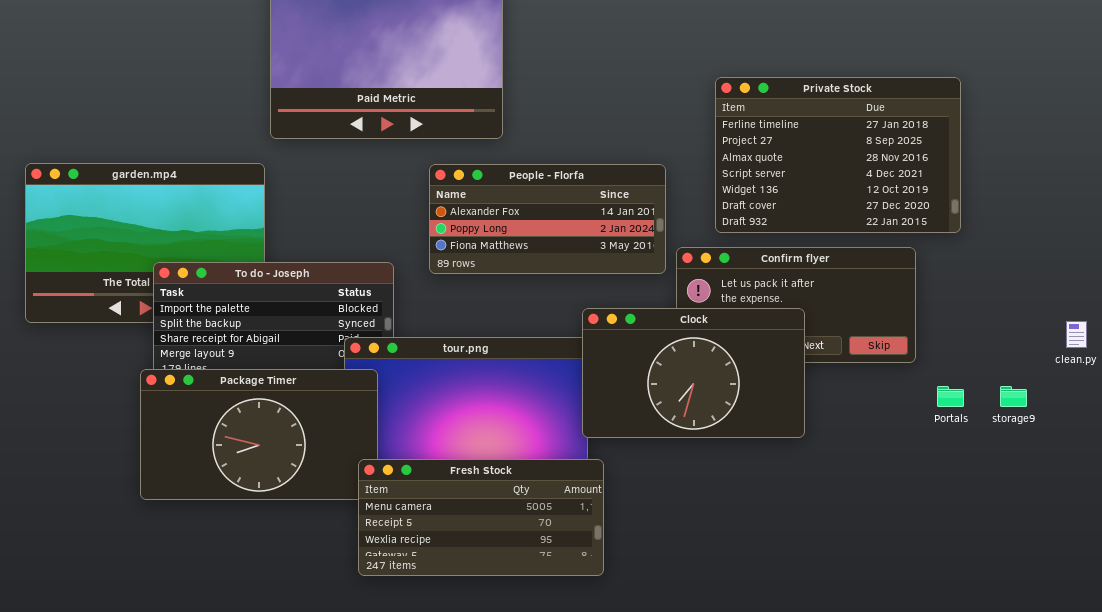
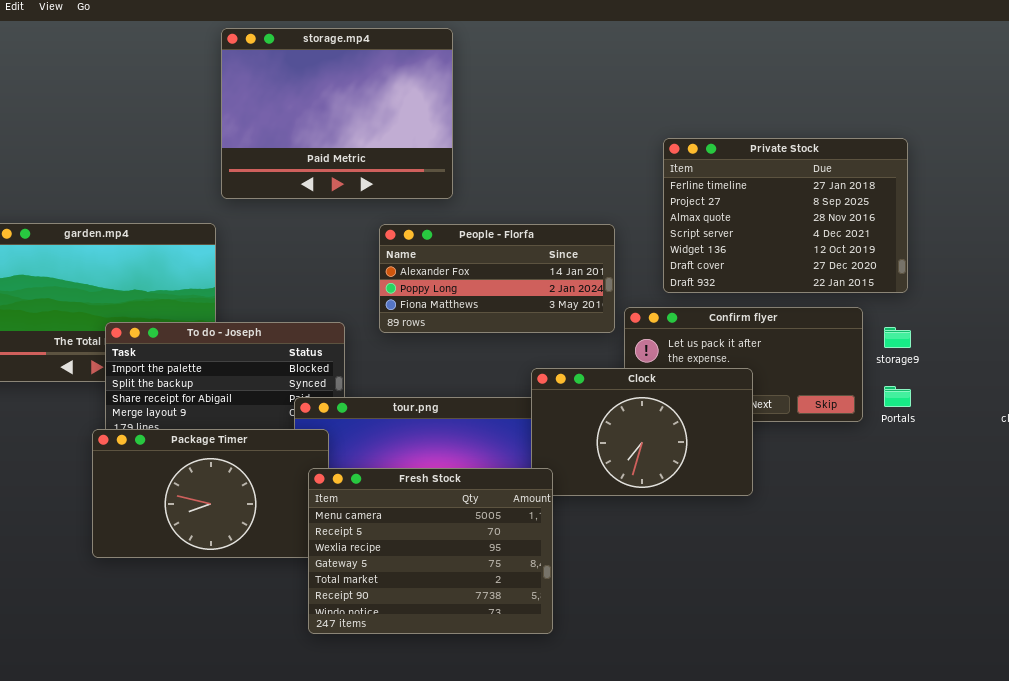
Portals: [937,386,964,407] -> [884,386,911,407], moved
storage9: [1000,386,1027,407] -> [884,327,911,348], moved
Fresh Stock: [358,459,604,576] -> [308,468,553,634], resized

